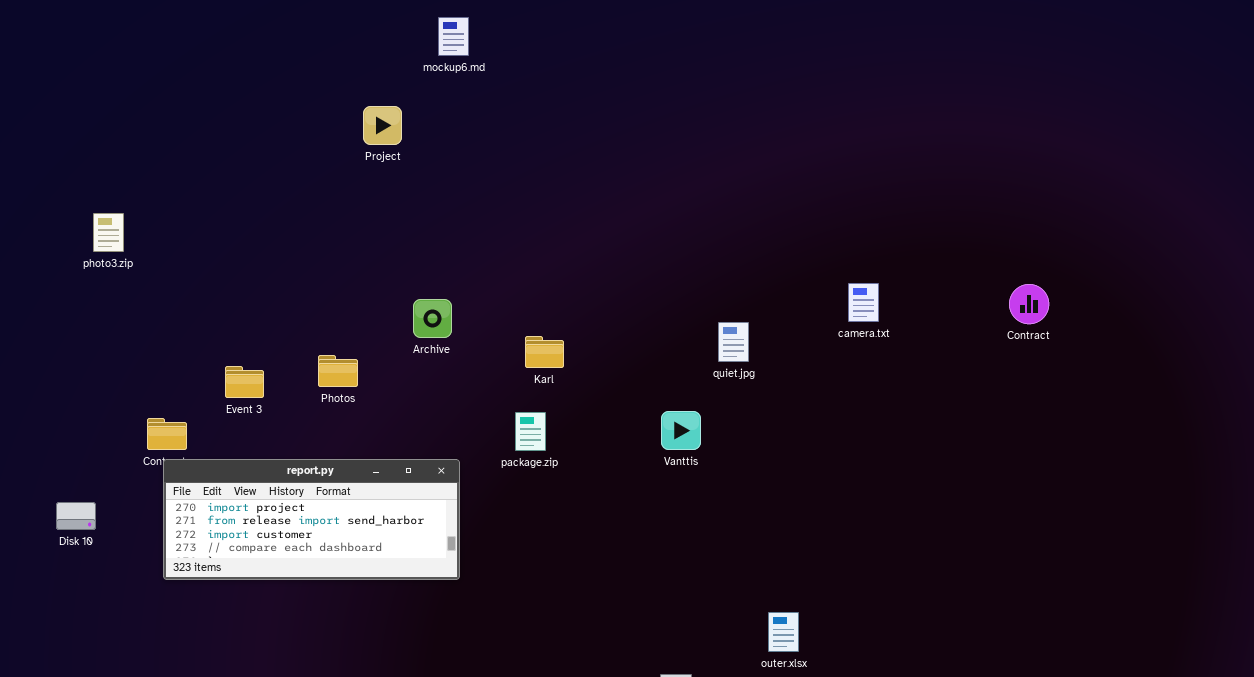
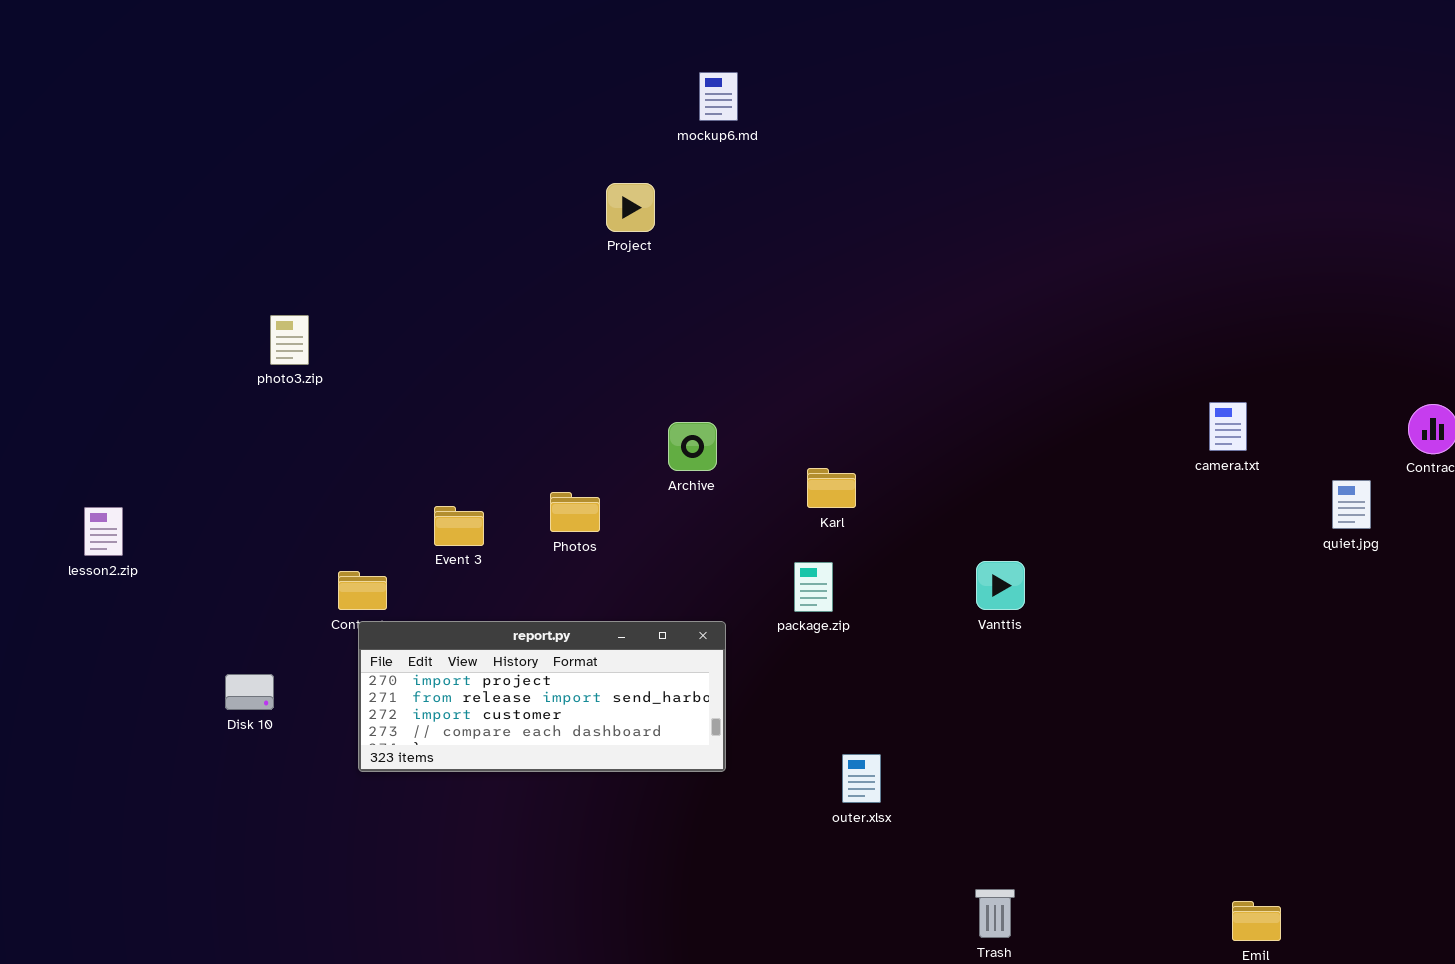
quiet.jpg: [718,322,749,362] -> [1332,480,1371,529], moved
outer.xlsx: [768,612,799,652] -> [842,754,881,803], moved

